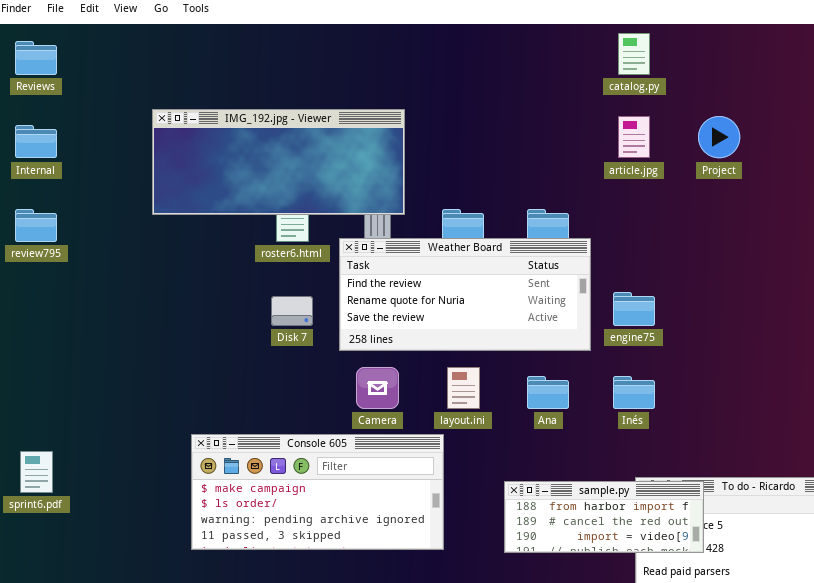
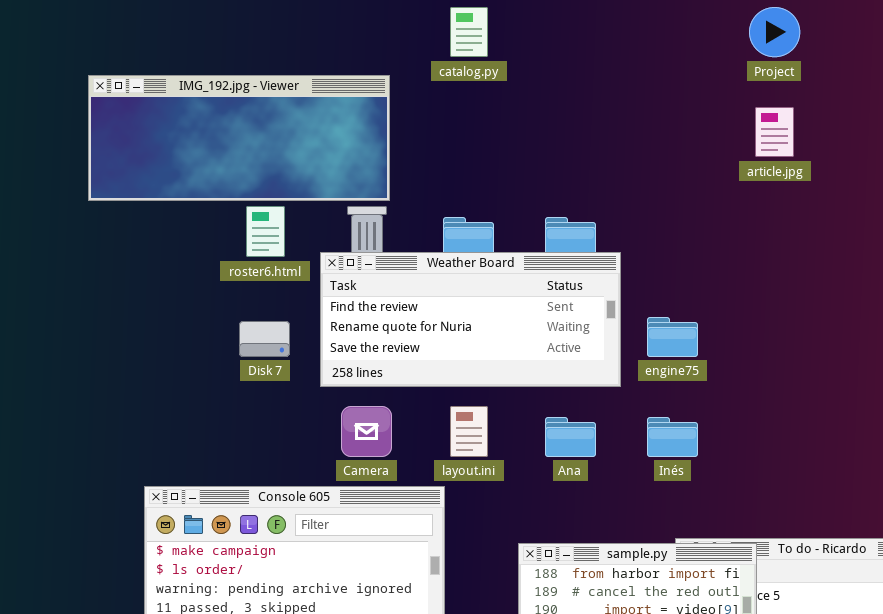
catalog.py: [618,33,650,75] -> [450,7,488,57], moved
IMG_192.jpg - Viewer: [152,109,405,215] -> [88,75,390,201], moved
article.jpg: [618,116,650,158] -> [755,107,794,157], moved
Project: [698,116,740,158] -> [749,7,800,57], moved

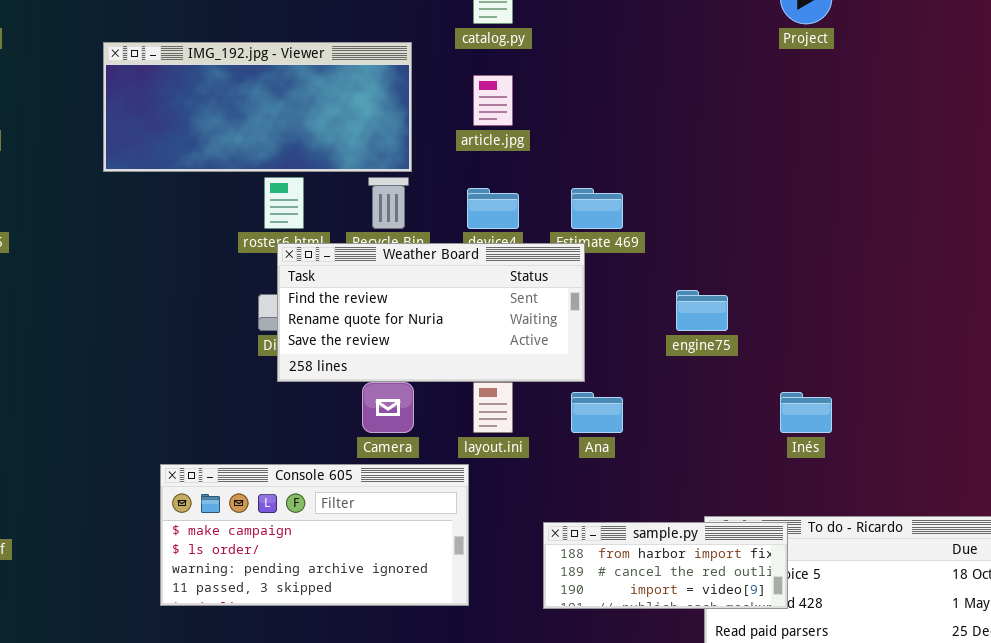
article.jpg: [755,107,794,157] -> [473,75,513,126], moved
Weather Board: [320,252,621,387] -> [277,243,585,382], moved
Inés: [647,417,698,457] -> [780,392,832,433], moved

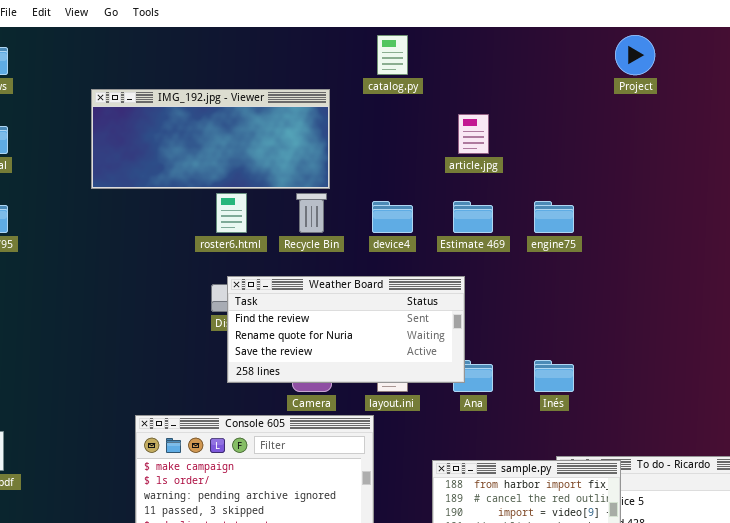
article.jpg: [473,75,513,126] -> [458,114,489,154], moved
Weather Board: [277,243,585,382] -> [227,276,465,383], moved
engine75: [676,290,728,331] -> [534,201,574,233], moved
Inés: [780,392,832,433] -> [534,360,574,392], moved

